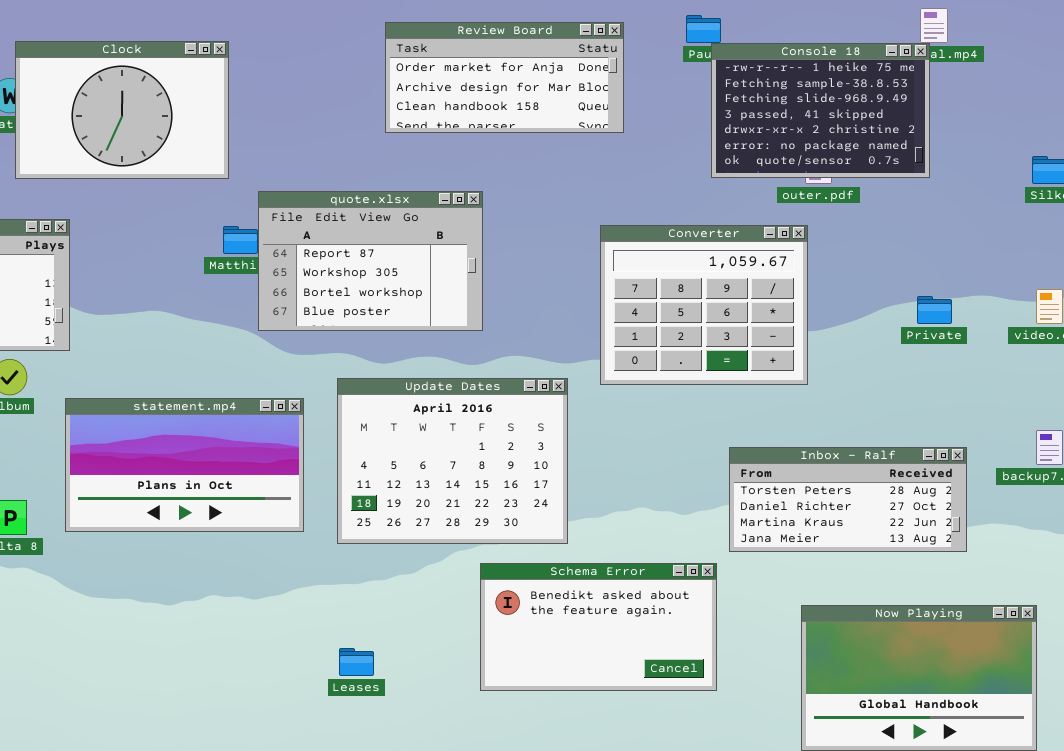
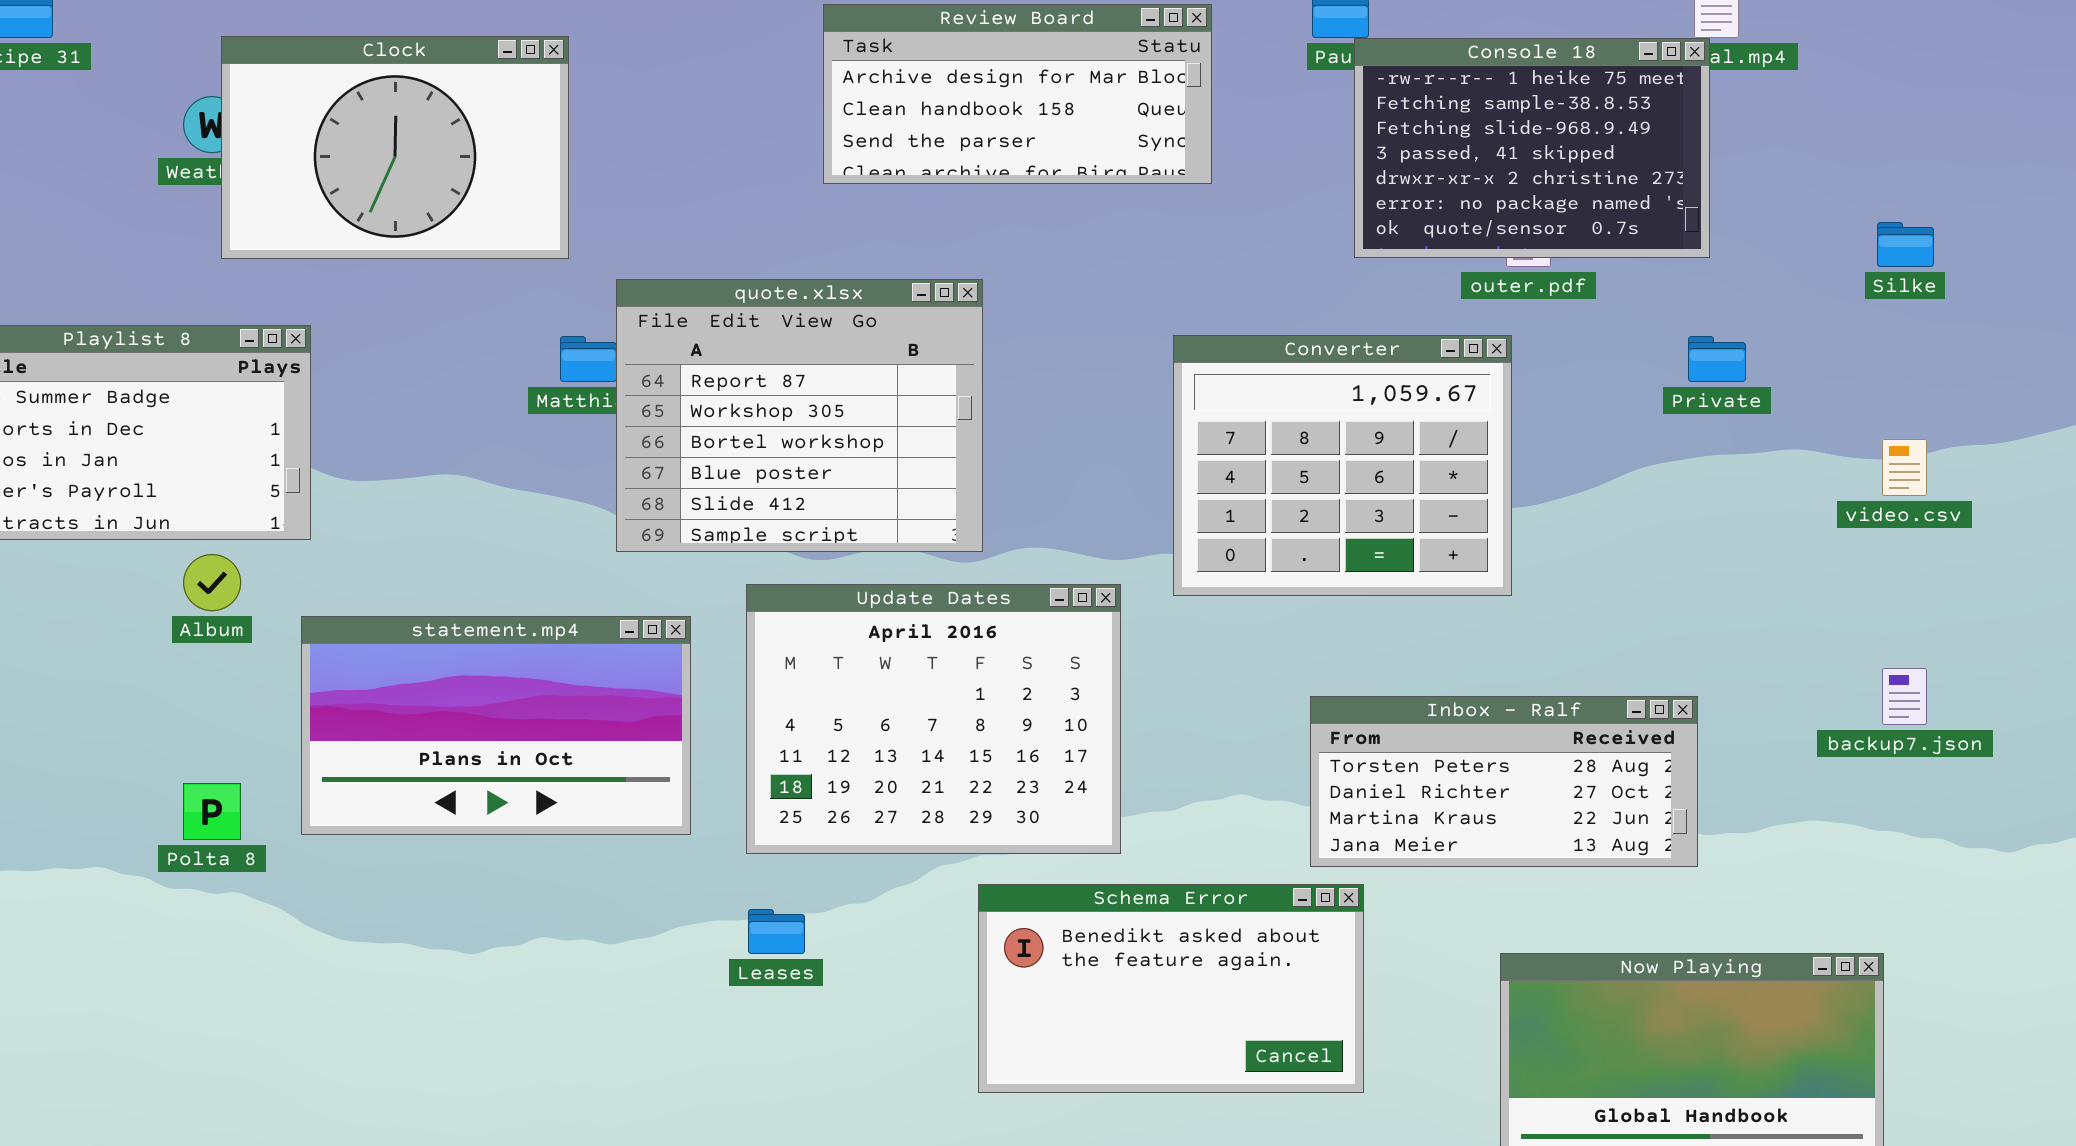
Review Board: [385,22,624,133] -> [823,4,1212,184], scrolled down 1 row
quote.xlsx: [258,191,483,331] -> [616,279,983,552], resized
Private: [917,296,952,324] -> [1688,336,1746,382], moved
Inbox - Ralf: [729,447,967,552] -> [1310,696,1698,867], moved
Leases: [339,648,374,676] -> [748,909,805,954], moved

